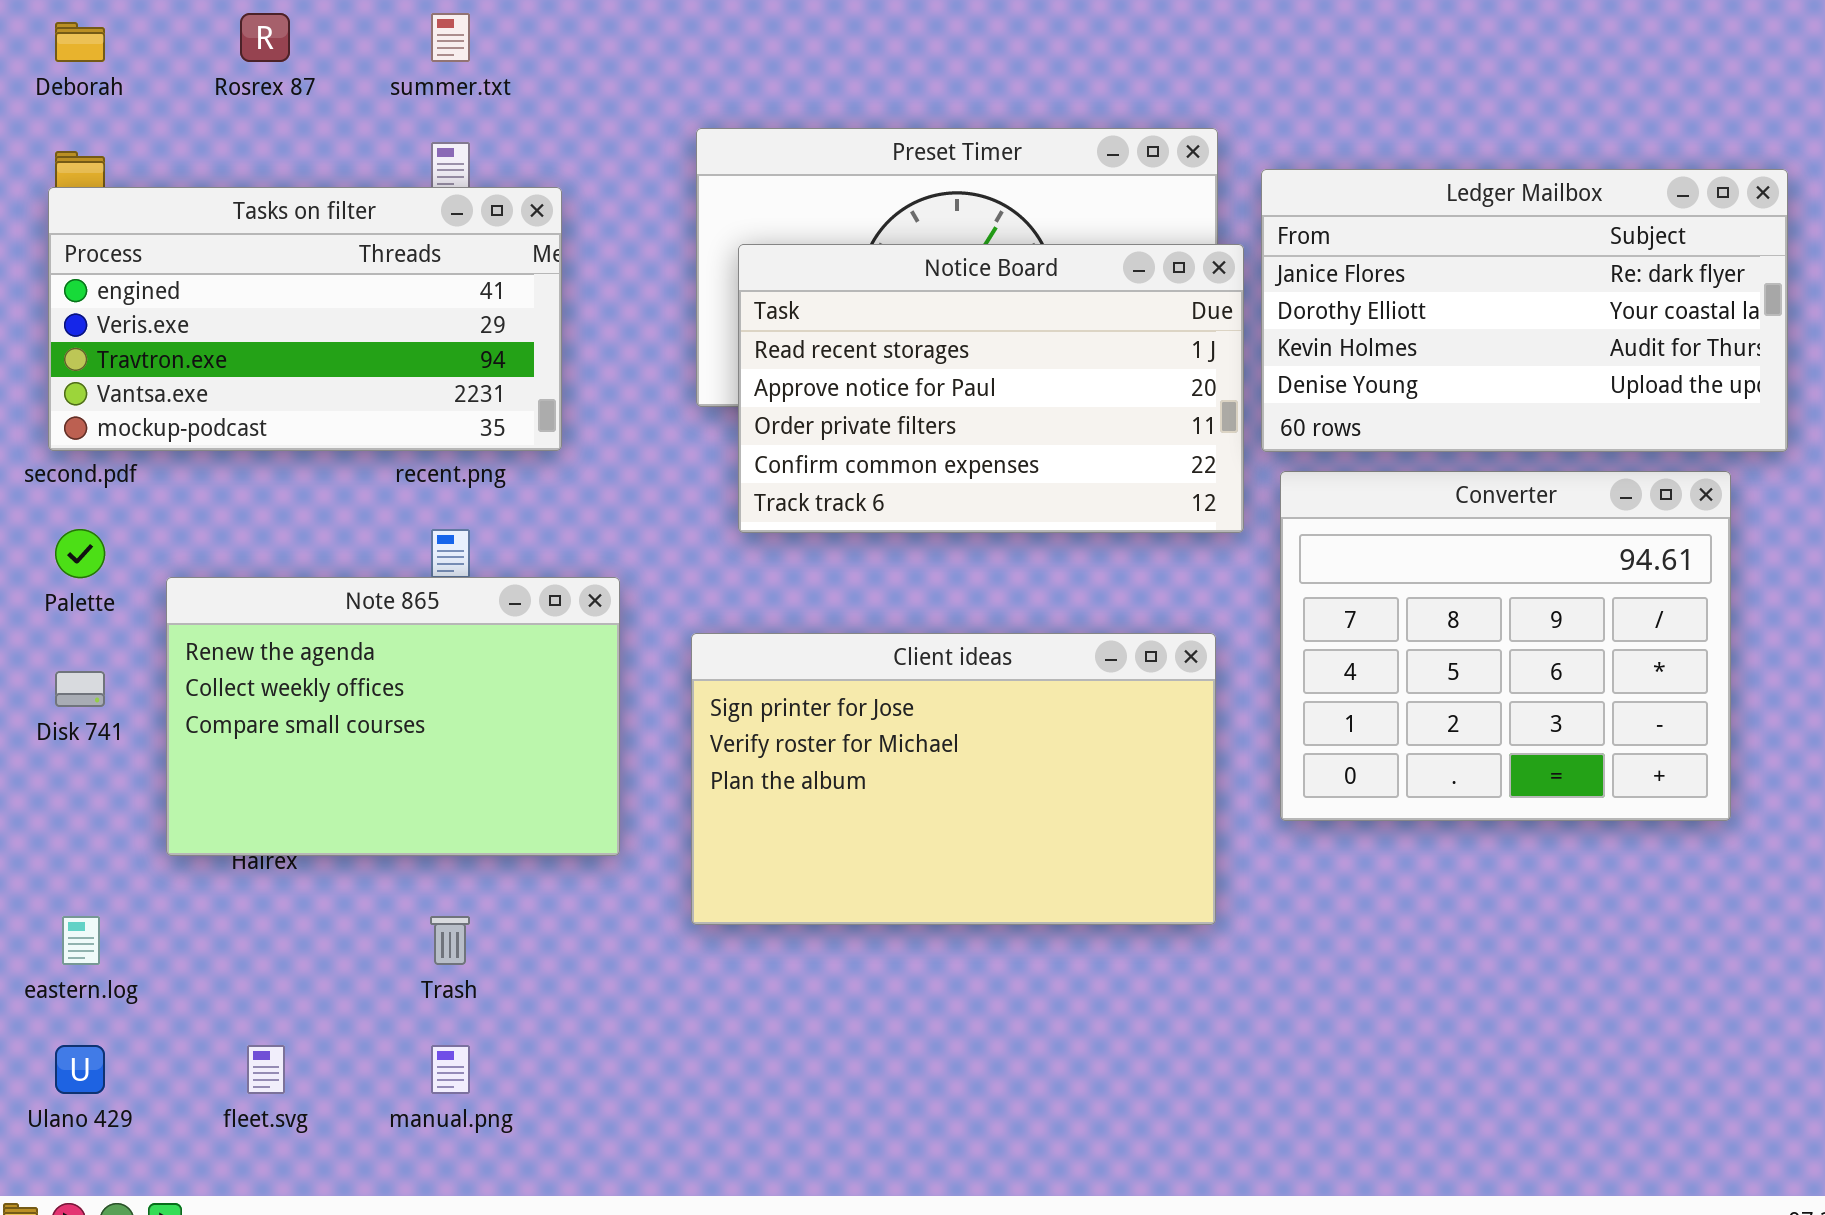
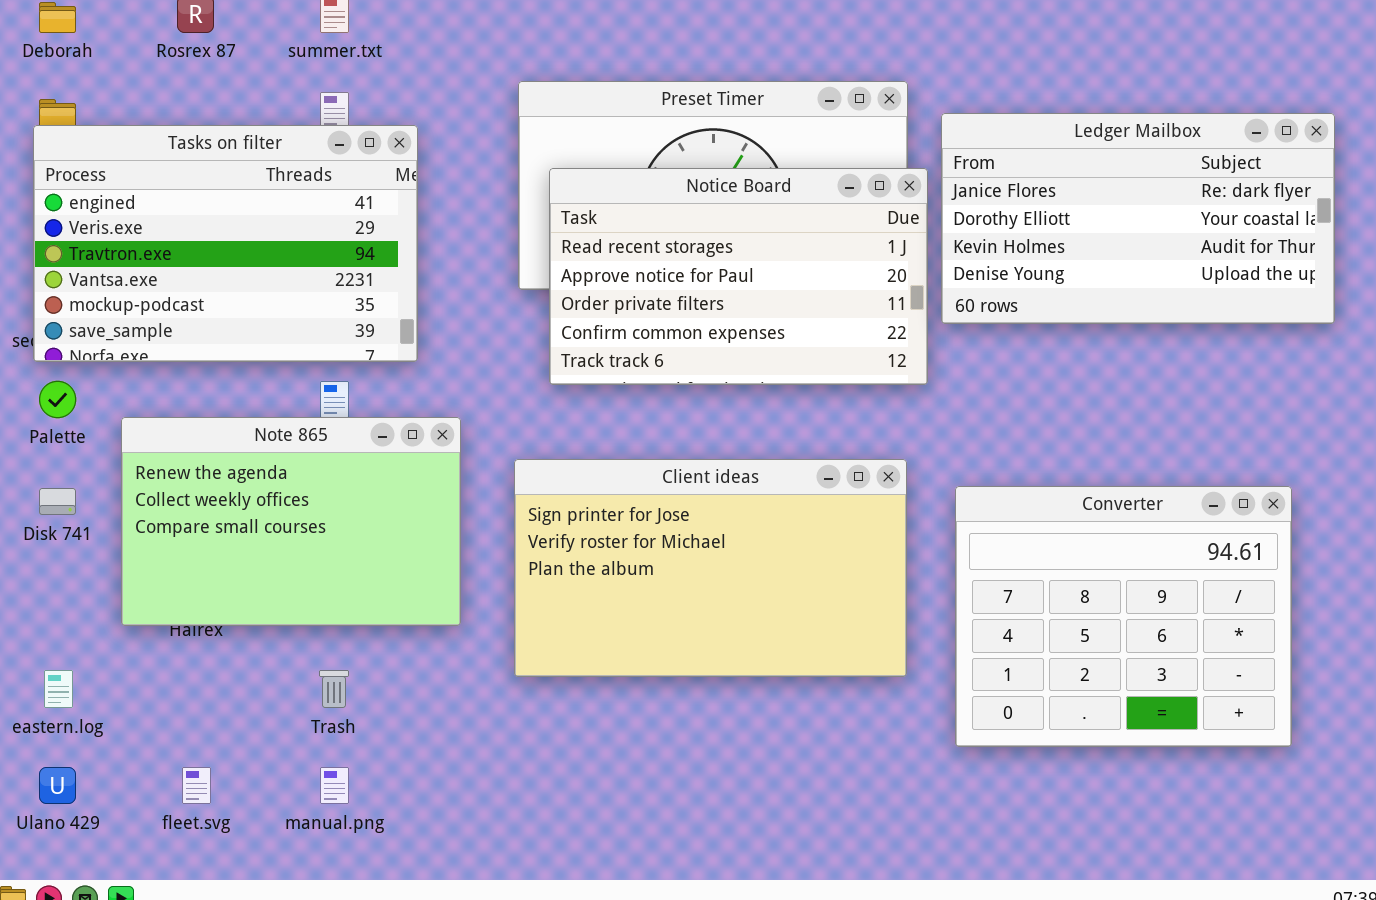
Tasks on filter: [48,187,562,451] -> [33,125,418,362], resized
Converter: [1280,471,1731,821] -> [955,486,1292,747], moved

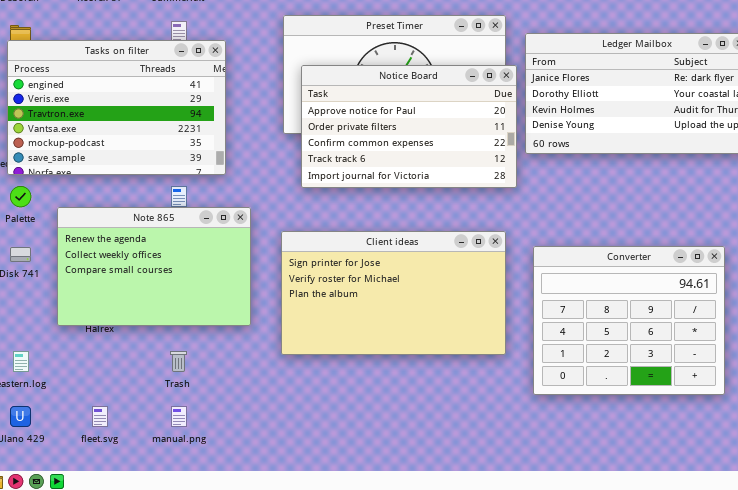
Notice Board: [549,168,928,385] -> [301,65,517,188], scrolled down 1 row

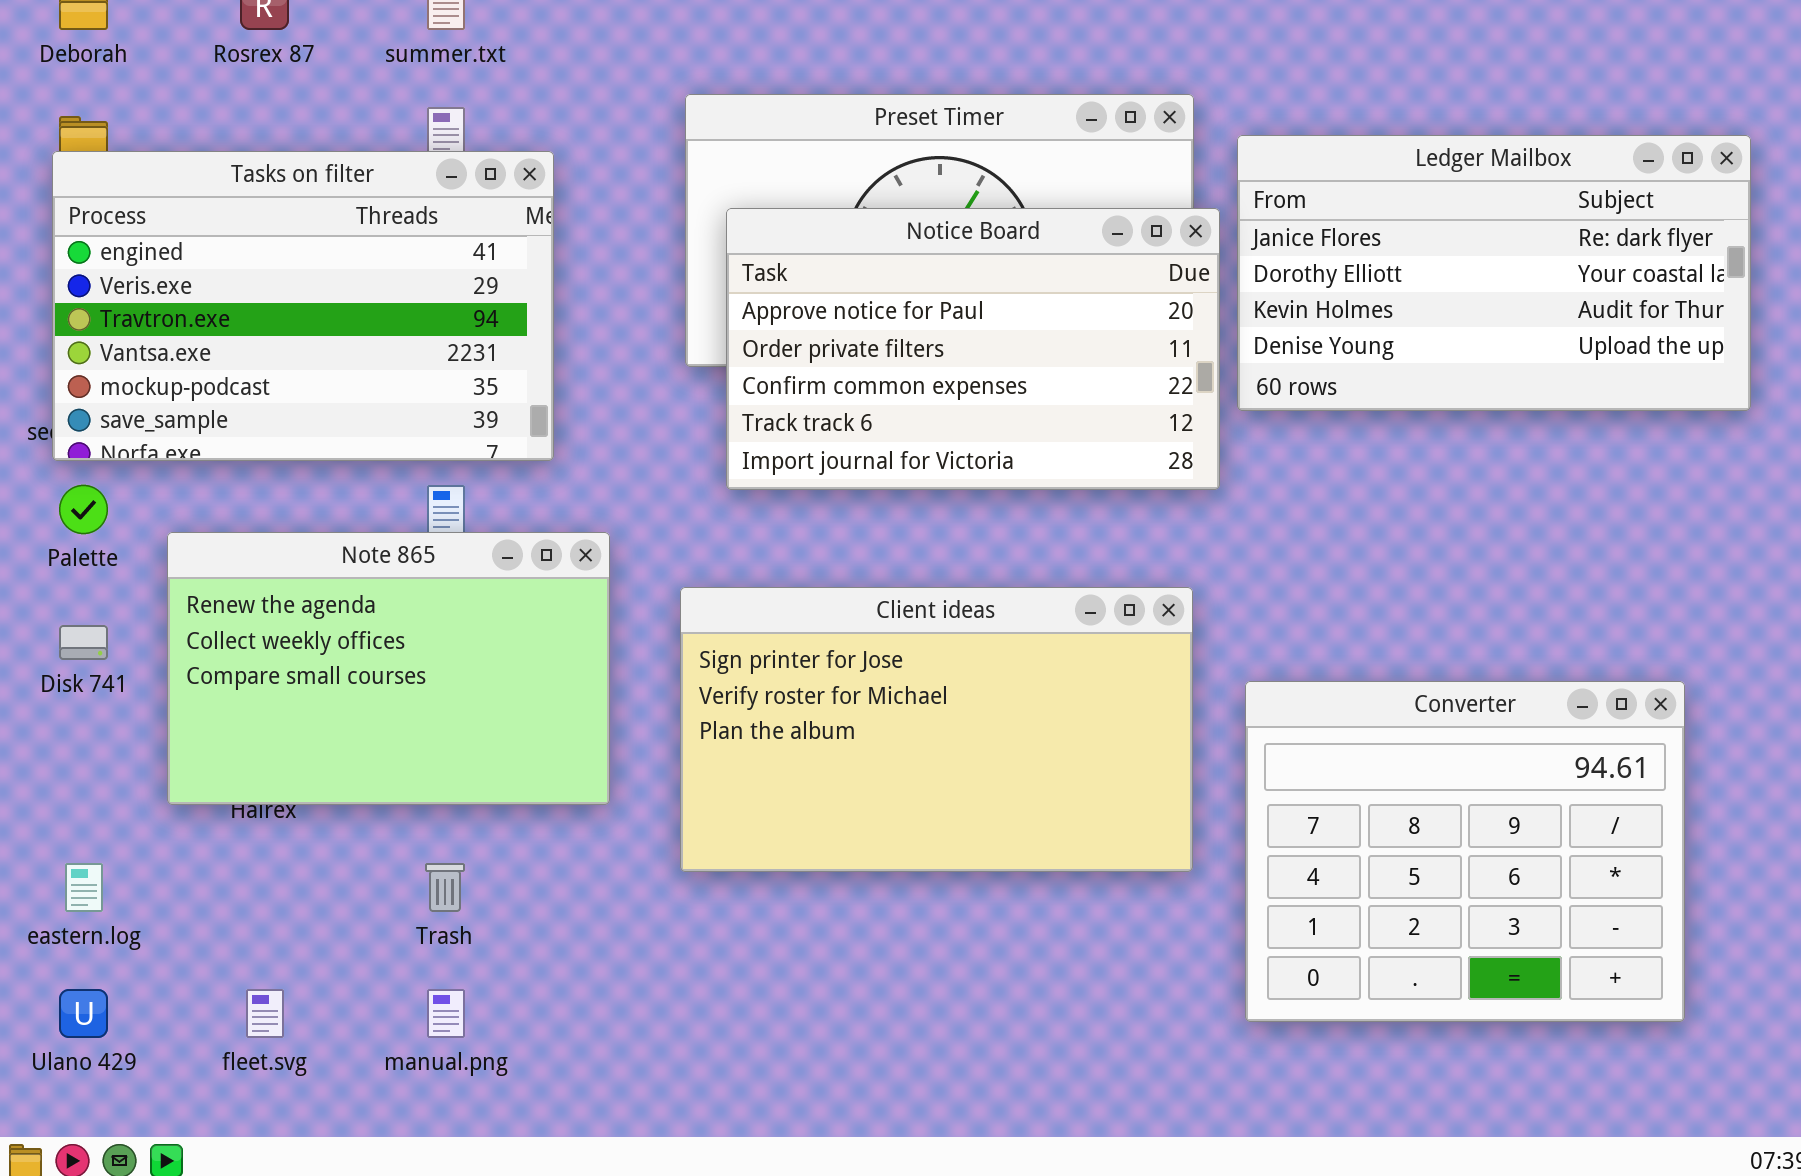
Converter: [533,246,725,395] -> [1245,681,1685,1022], moved

